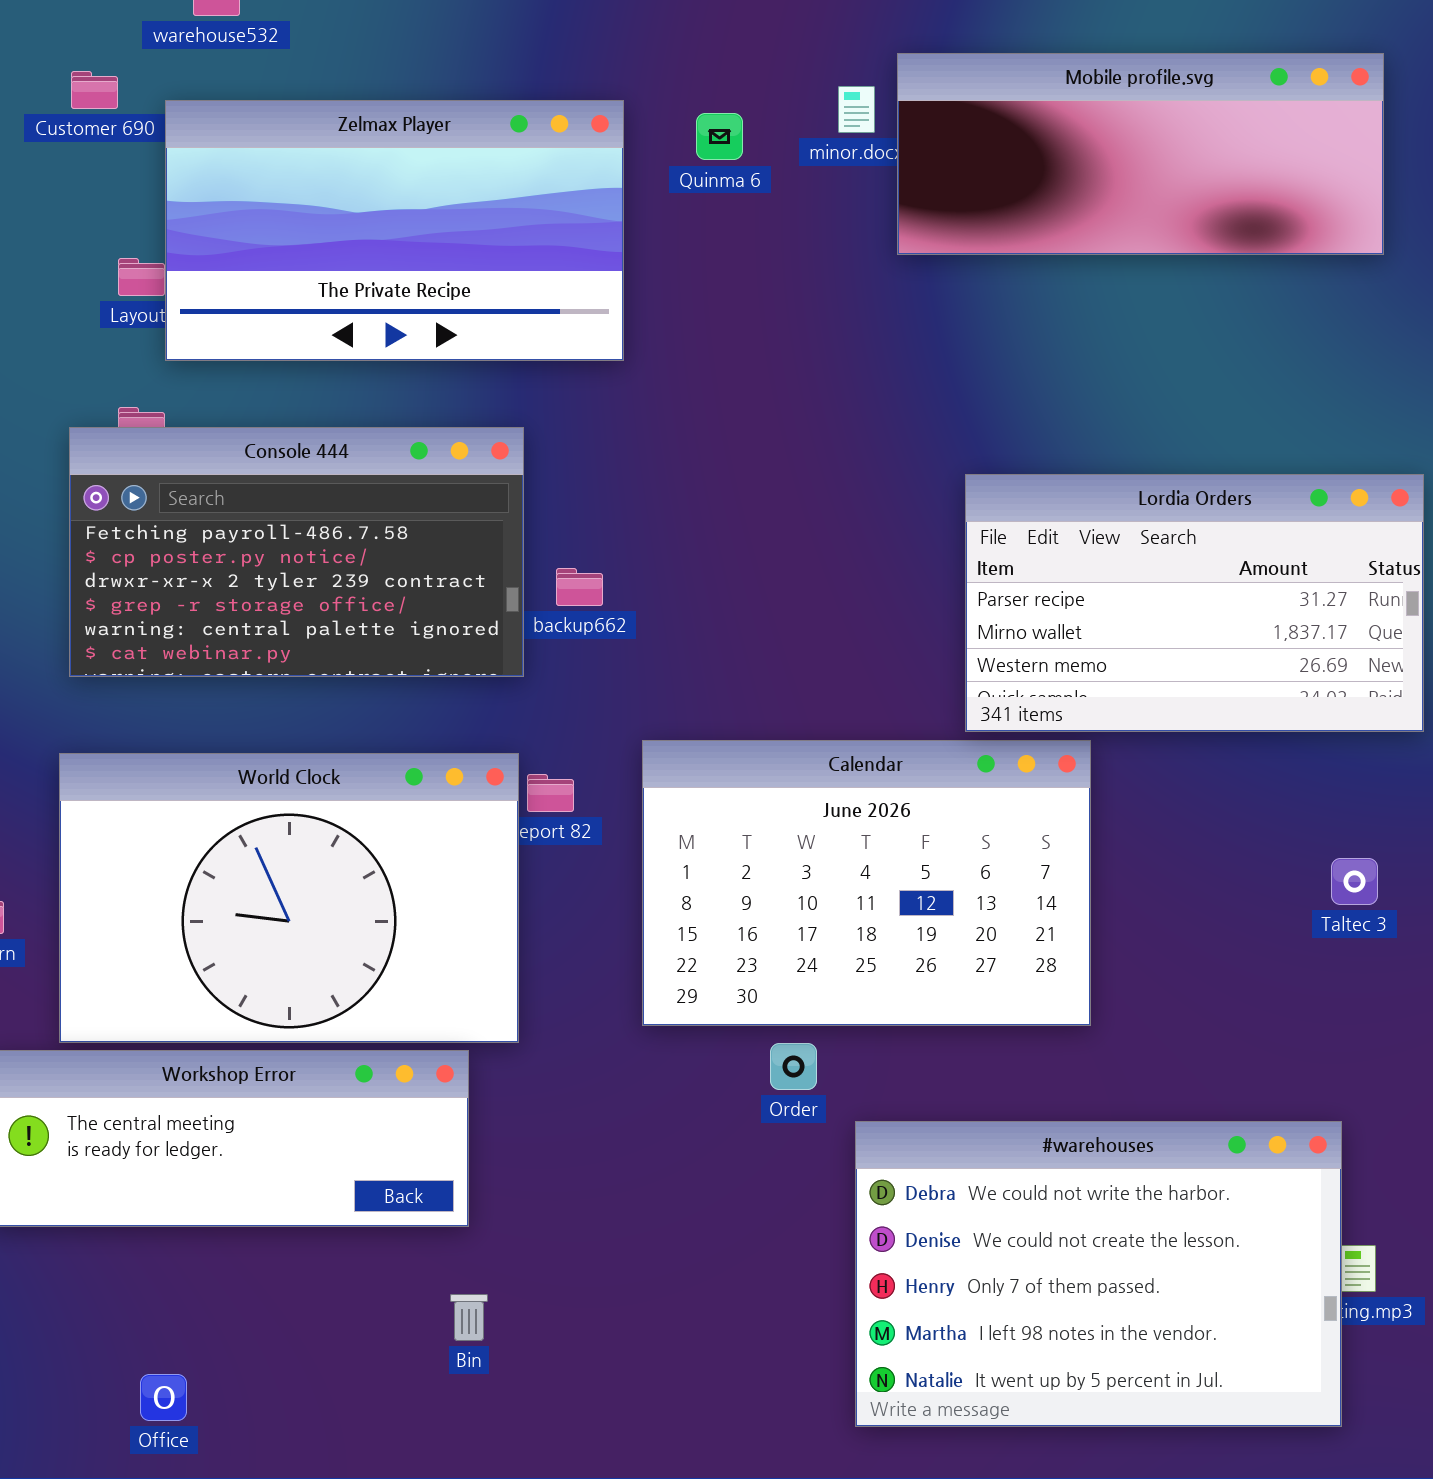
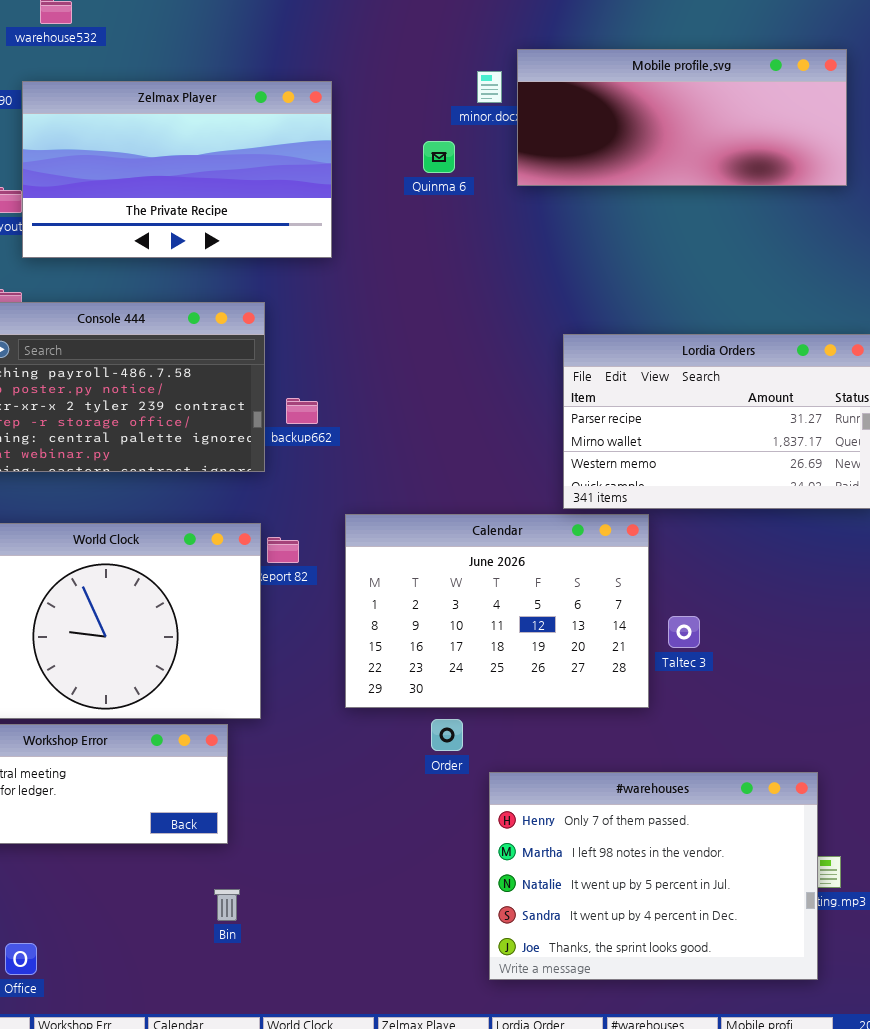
Quinma 6: [696,113,743,160] -> [423,141,455,173], moved
Taltec 3: [1331,858,1378,905] -> [668,616,700,648], moved
#warehouses: [855,1121,1342,1427] -> [489,772,818,980], scrolled down 2 rows

